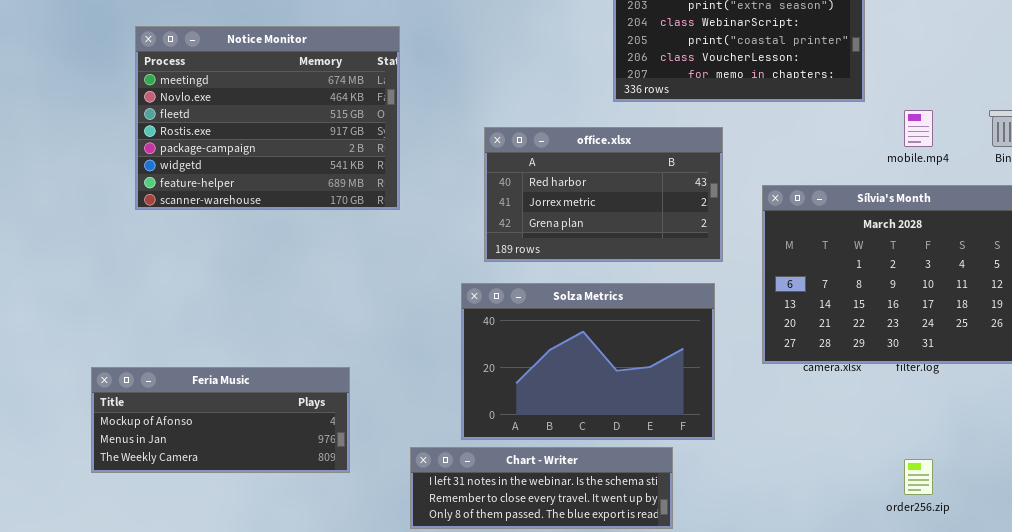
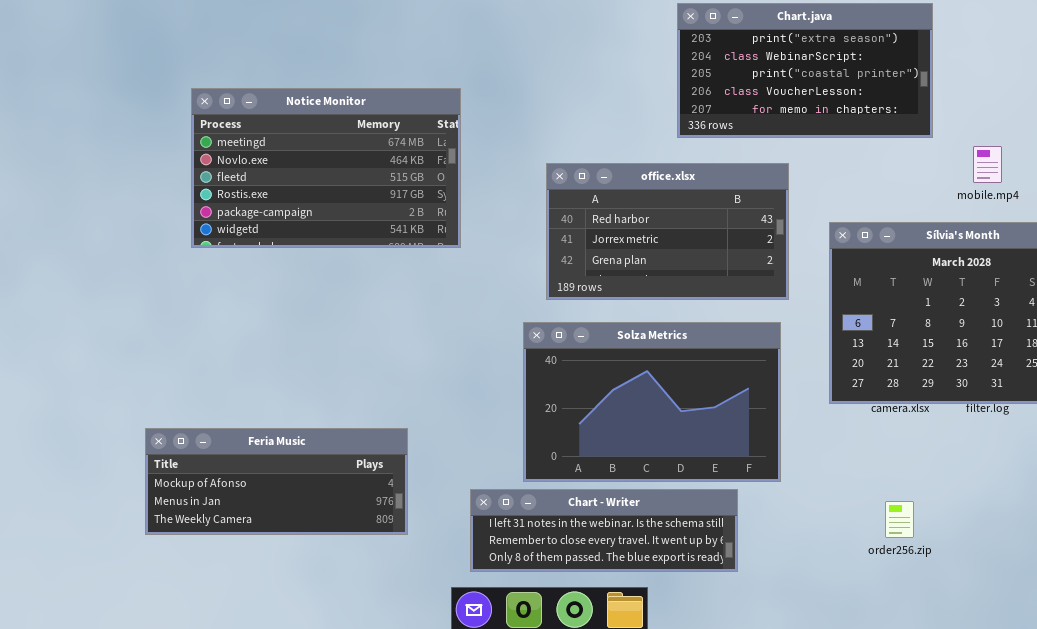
Notice Monitor: [135,26,400,210] -> [191,88,461,248], resized
Feria Music: [91,367,350,473] -> [145,428,408,535], moved
order256.zip: [904,459,933,495] -> [885,501,914,538], moved

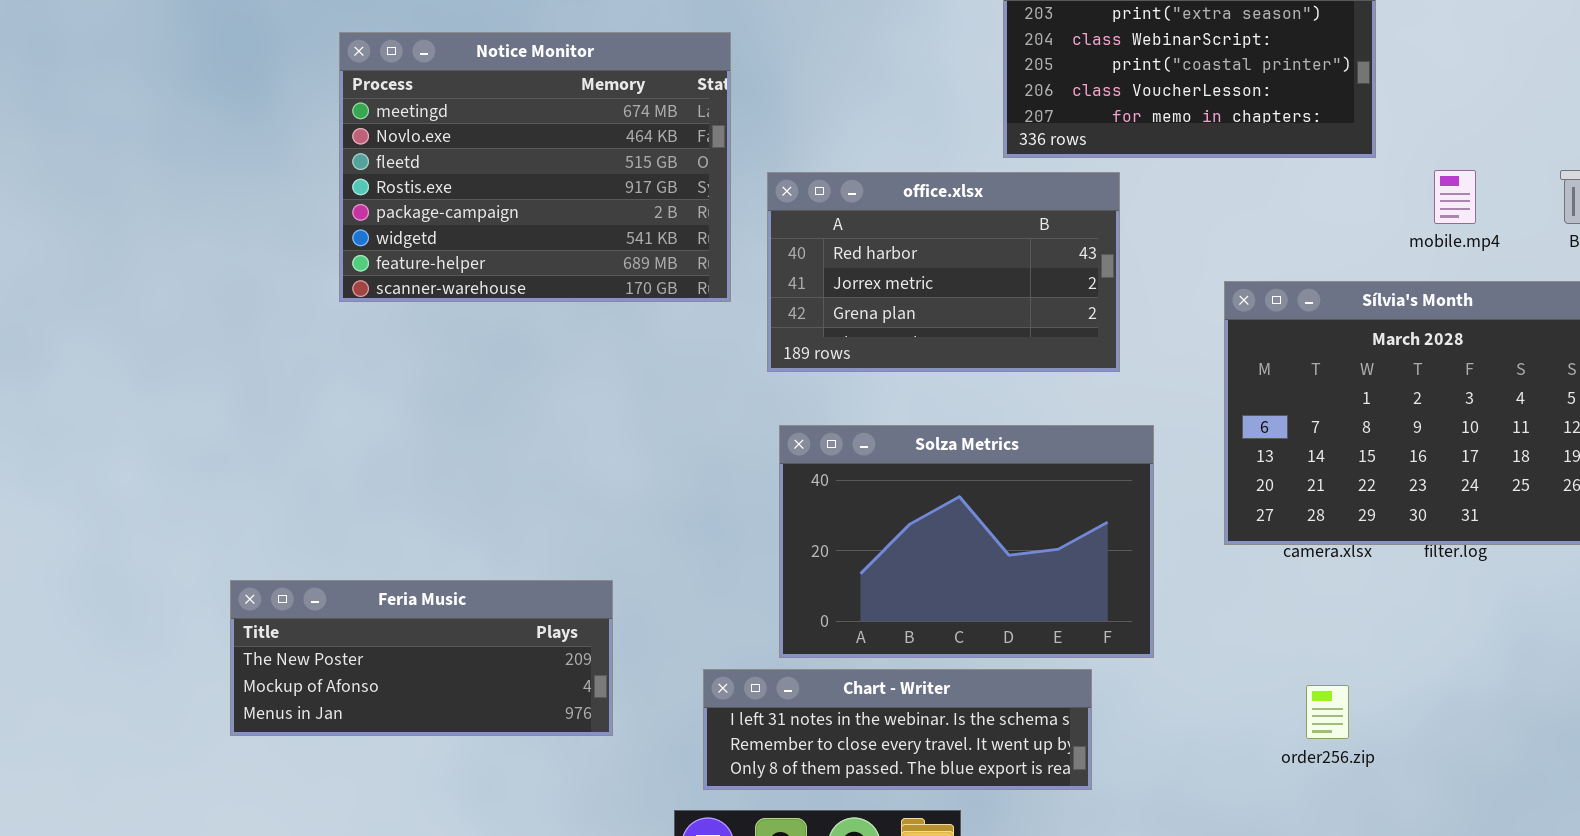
Notice Monitor: [191,88,461,248] -> [339,32,731,302], moved, resized
office.xlsx: [546,163,789,300] -> [767,172,1120,372], moved
Feria Music: [145,428,408,535] -> [230,580,613,736], scrolled up 1 row

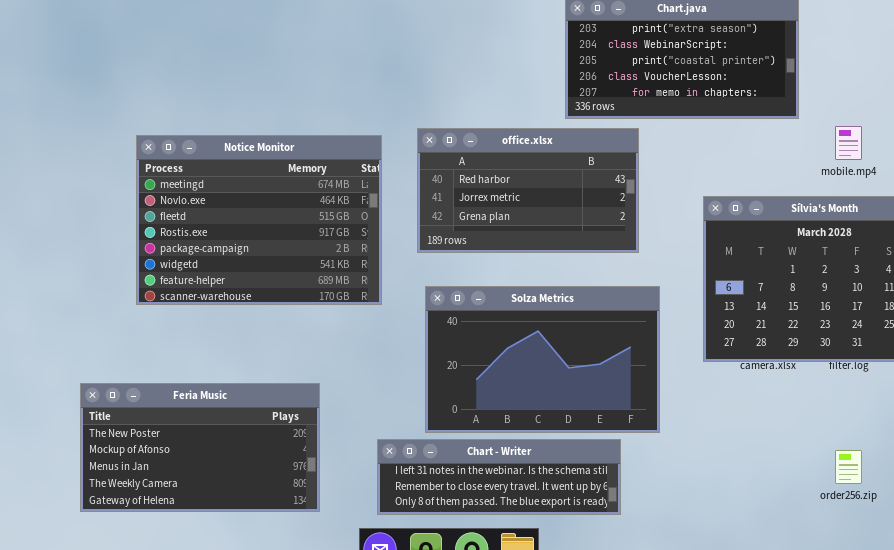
Notice Monitor: [339,32,731,302] -> [136,135,382,305], moved
Feria Music: [230,580,613,736] -> [80,383,320,512], resized
order256.zip: [1306,685,1349,739] -> [835,450,862,484], moved

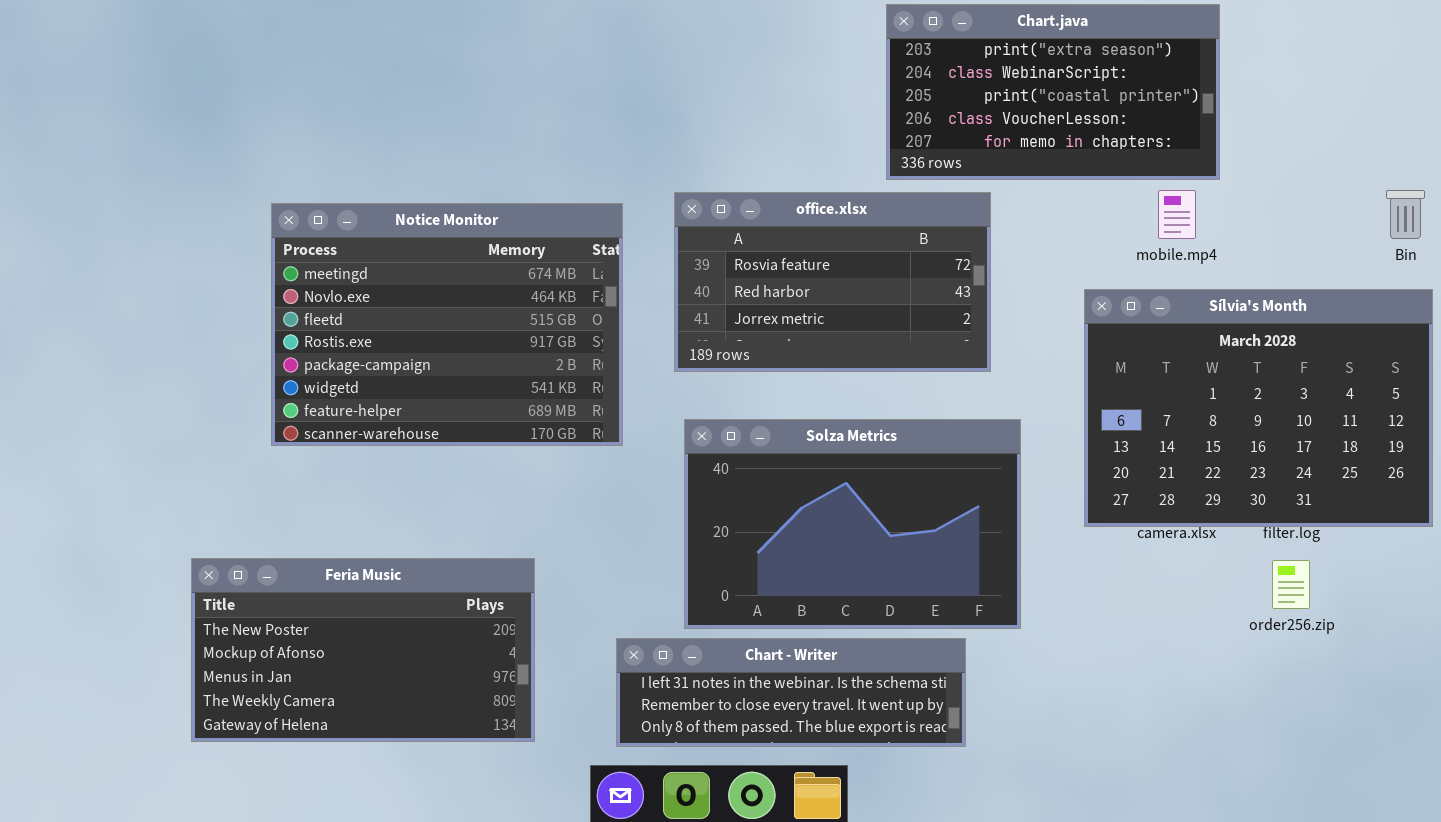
mobile.mp4: [835,126,862,160] -> [1158,190,1196,239], moved
office.xlsx: [417,128,639,253] -> [674,192,991,372], scrolled up 1 row
order256.zip: [835,450,862,484] -> [1272,560,1310,609], moved

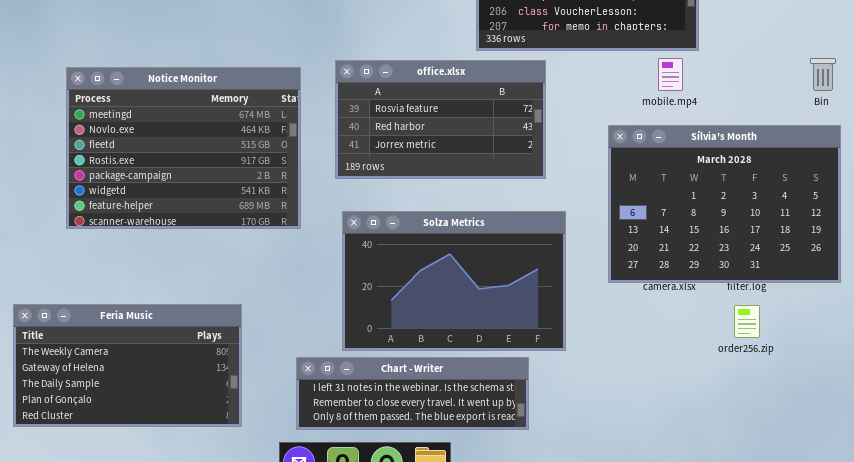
Feria Music: [191,558,535,742] -> [13,304,242,427], scrolled down 3 rows

